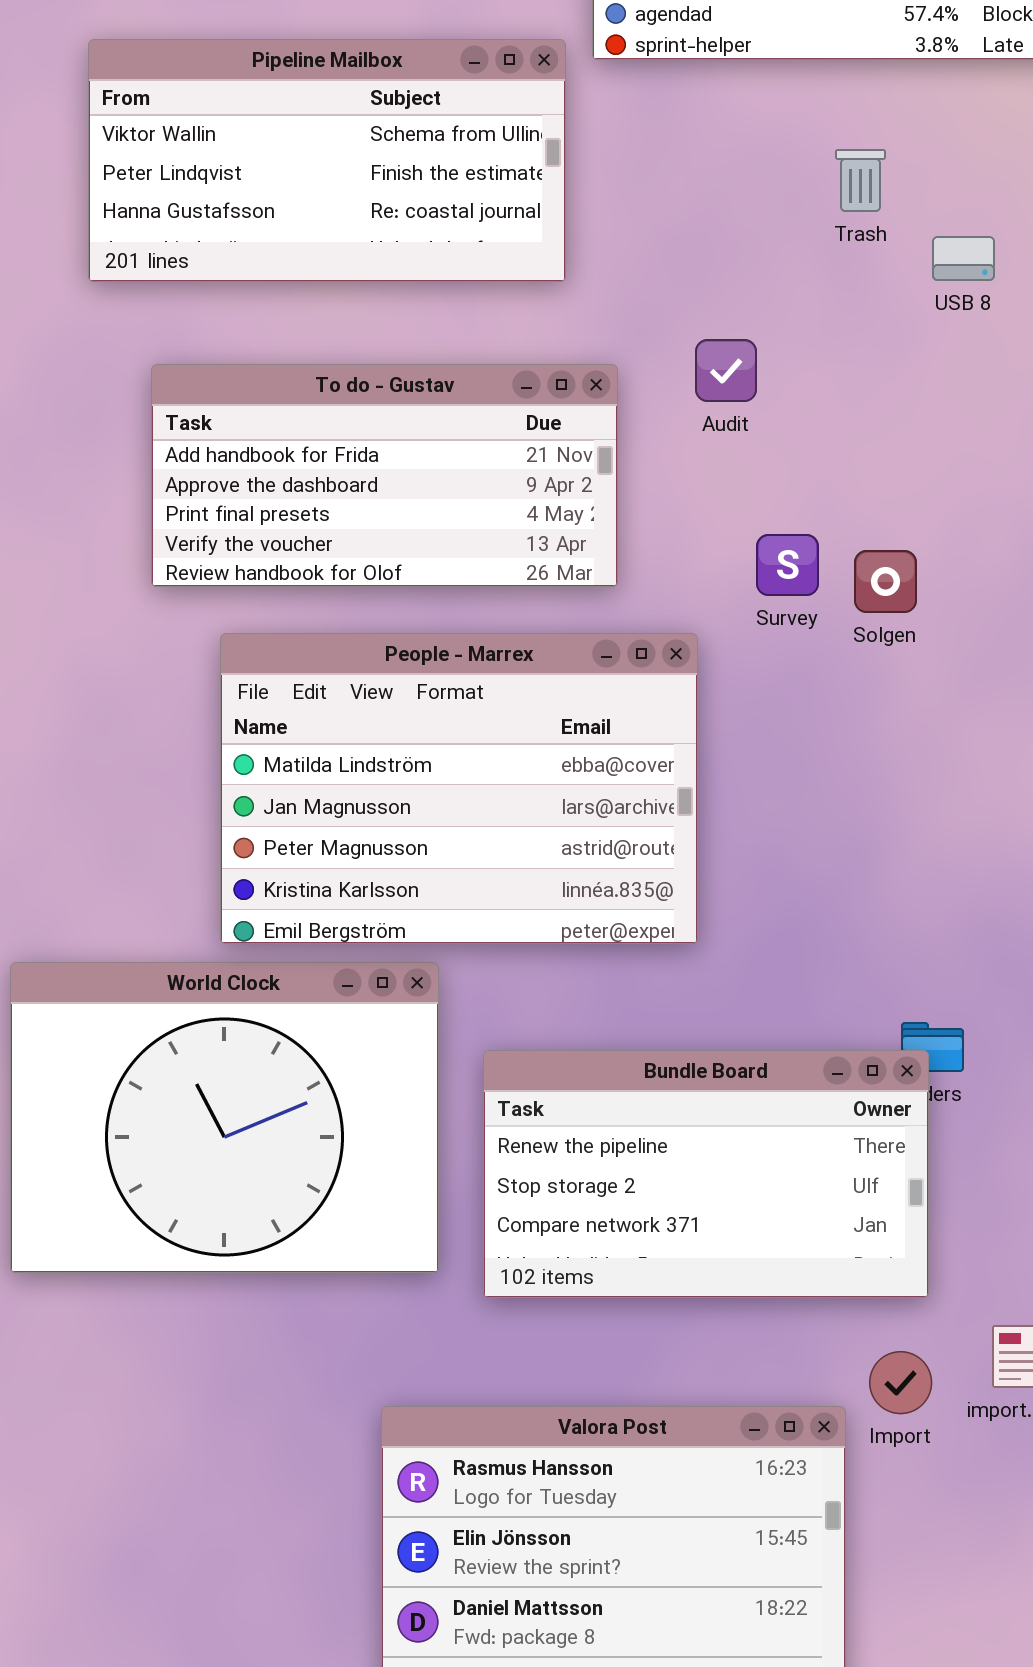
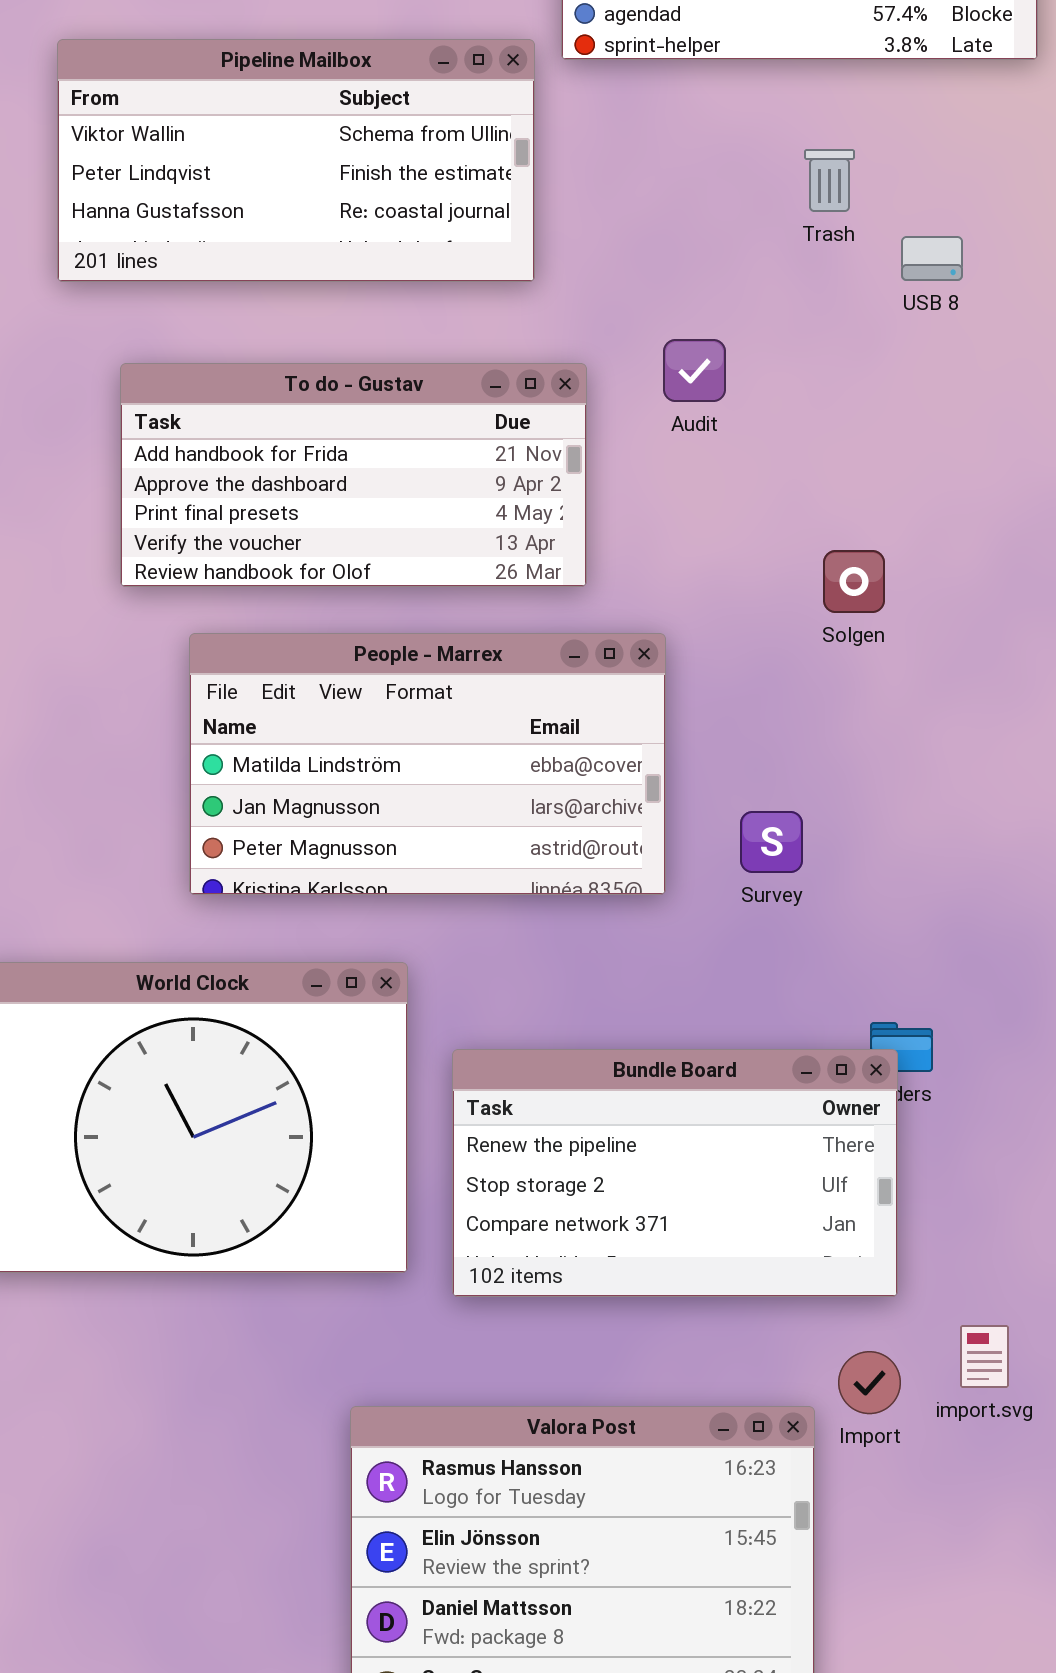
Survey: [756,534,819,596] -> [740,811,803,873], moved
People - Marrex: [220,633,698,944] -> [189,633,666,895], resized

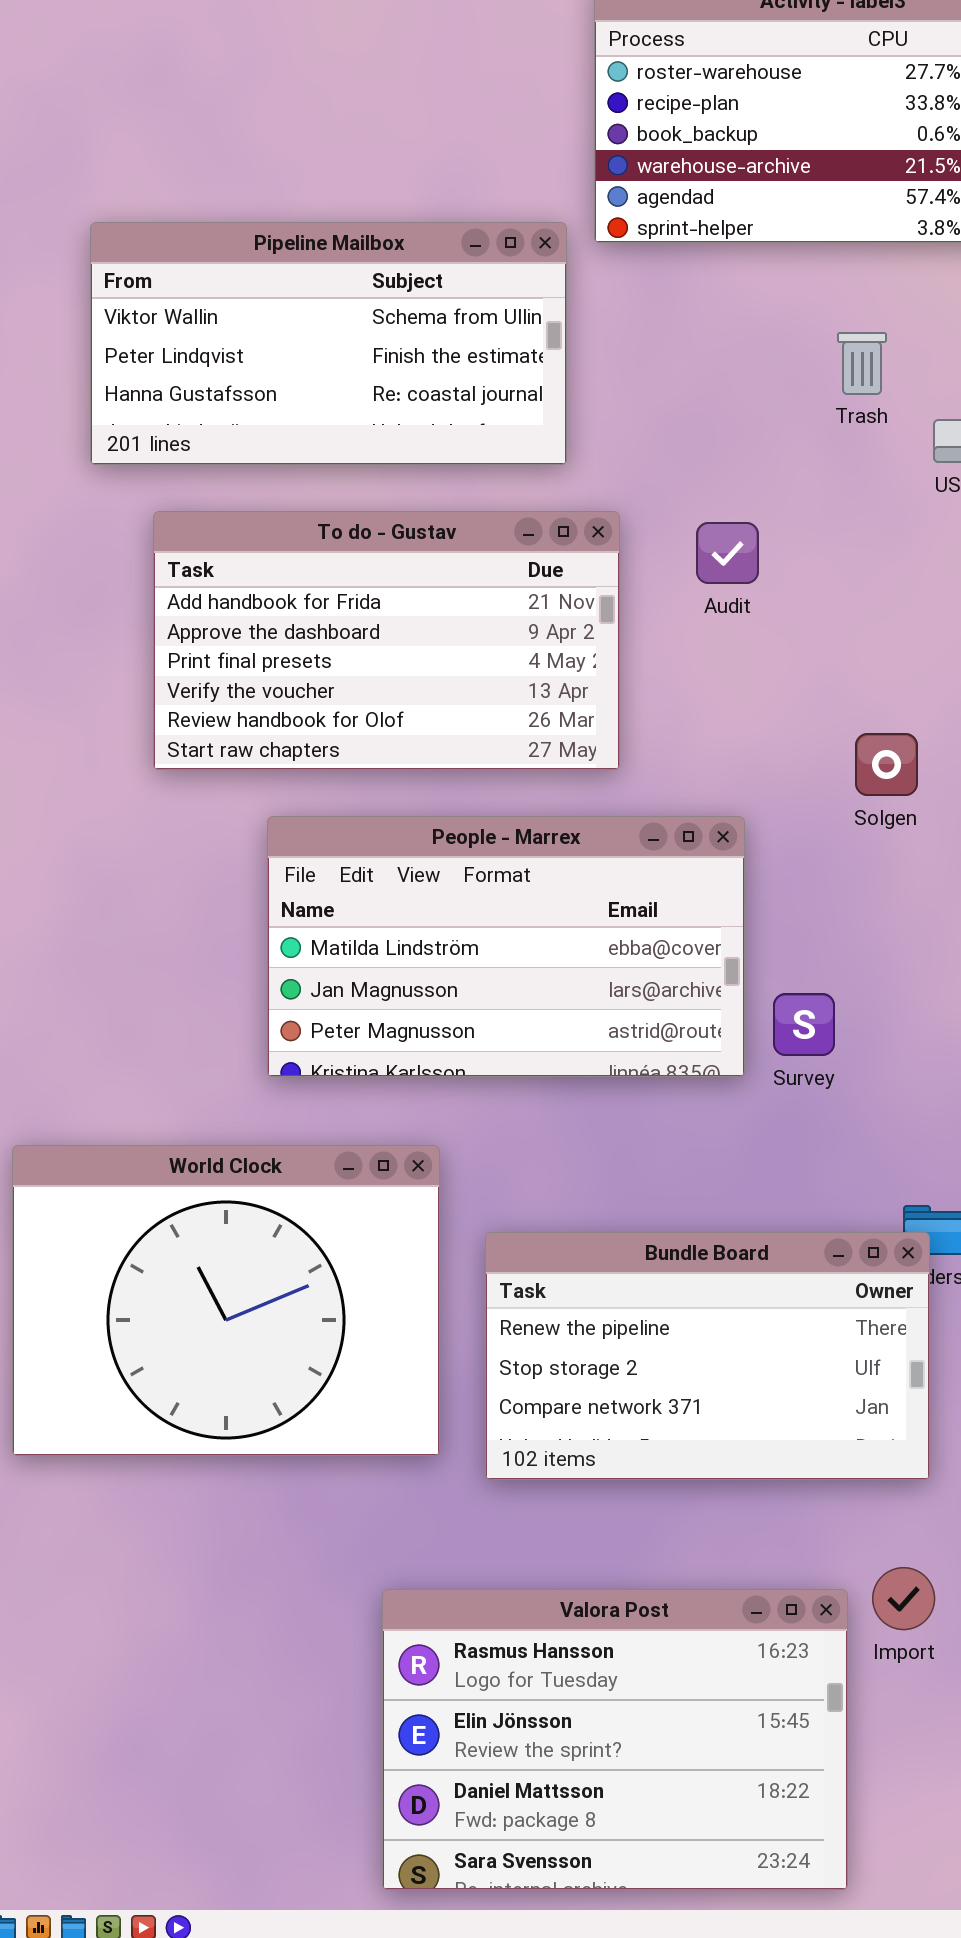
To do - Gustav: [120,363,587,587] -> [153,511,620,770], resized
People - Marrex: [189,633,666,895] -> [267,816,745,1077], moved
Import: [838,1351,901,1414] -> [872,1567,935,1630], moved

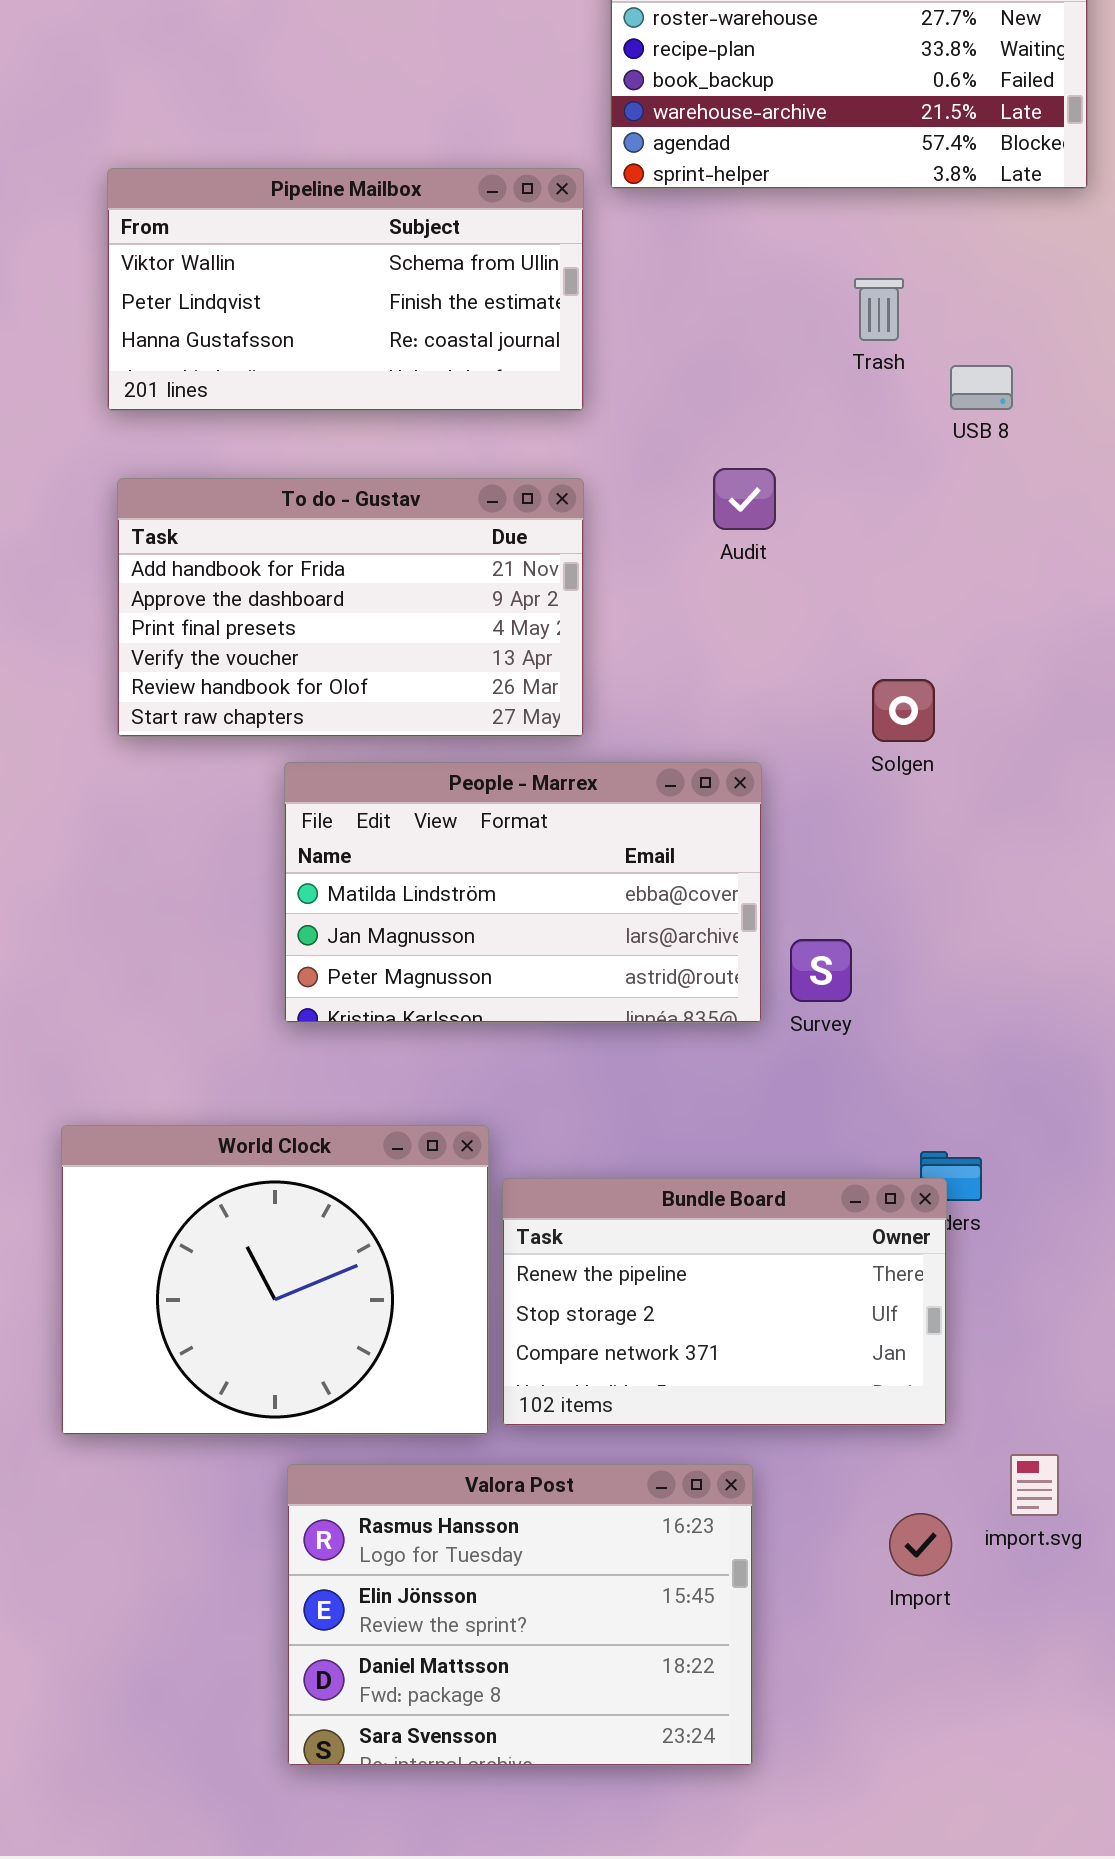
To do - Gustav: [153,511,620,770] -> [117,478,584,737], moved
World Clock: [12,1145,440,1456] -> [61,1125,489,1435], moved
Valora Post: [382,1589,848,1890] -> [287,1464,753,1766], moved

